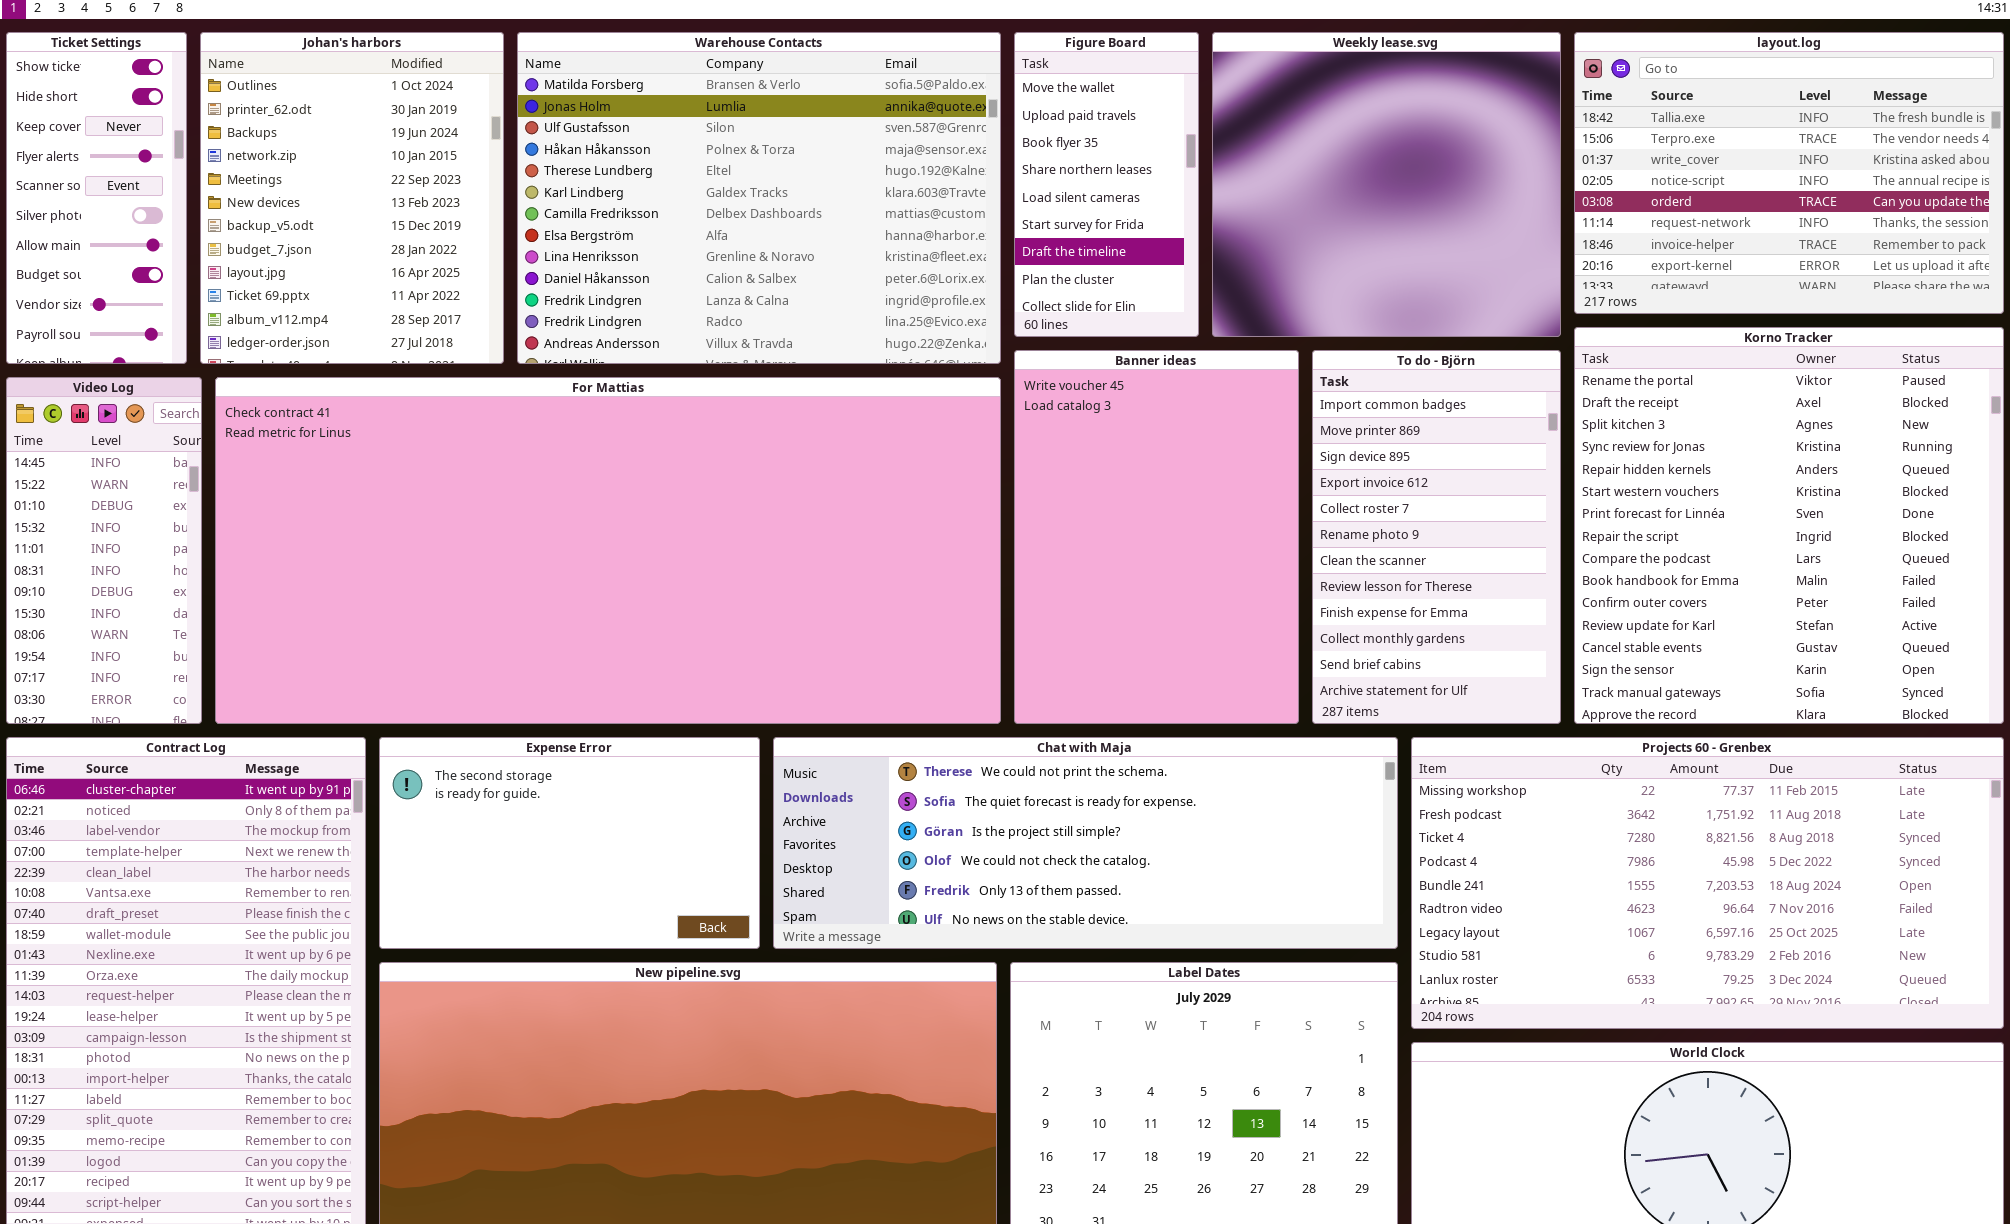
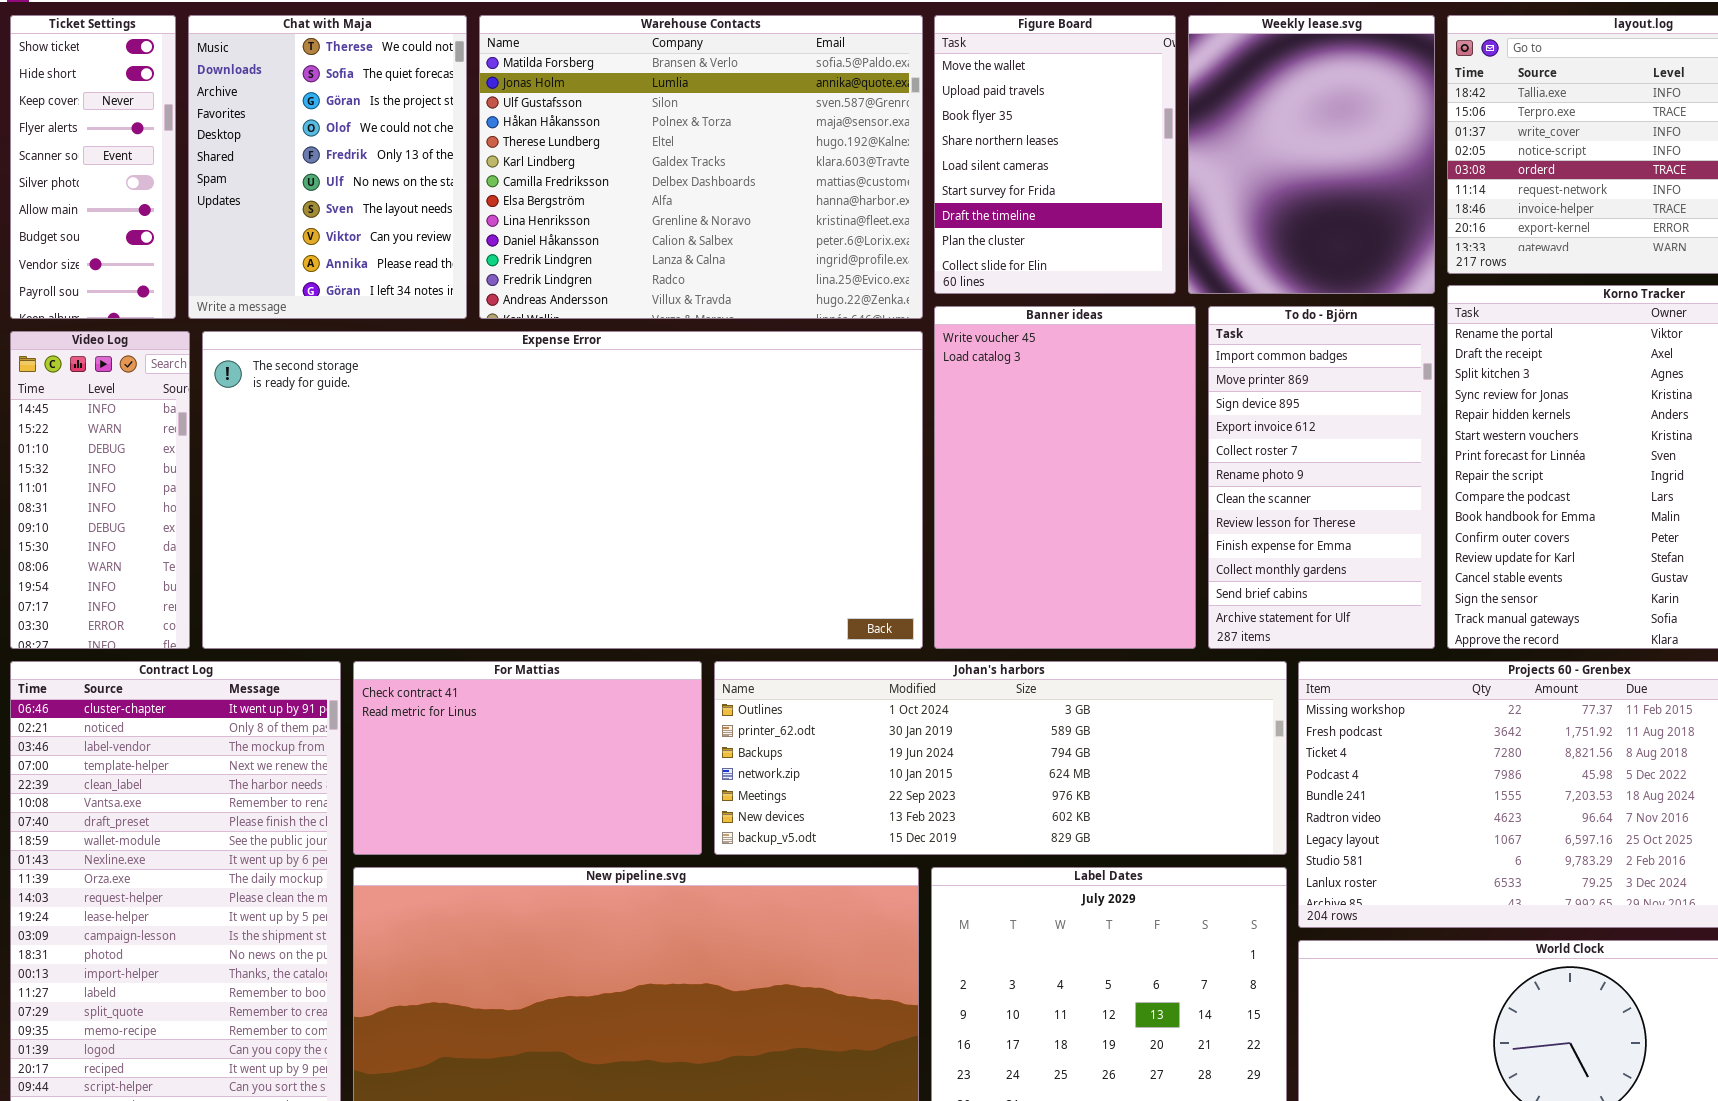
Johan's harbors: [200,32,504,364] -> [714,661,1287,855], moved, resized
Figure Board: [1014,32,1199,337] -> [934,15,1176,294], resized
Weekly lease.svg: [1212,32,1561,337] -> [1188,15,1435,294], resized
For Mattias: [215,377,1001,724] -> [353,661,702,855], moved, resized
Expense Error: [379,737,760,949] -> [202,331,923,649], moved, resized
Chat with Maja: [773,737,1398,949] -> [188,15,467,319], moved, resized

